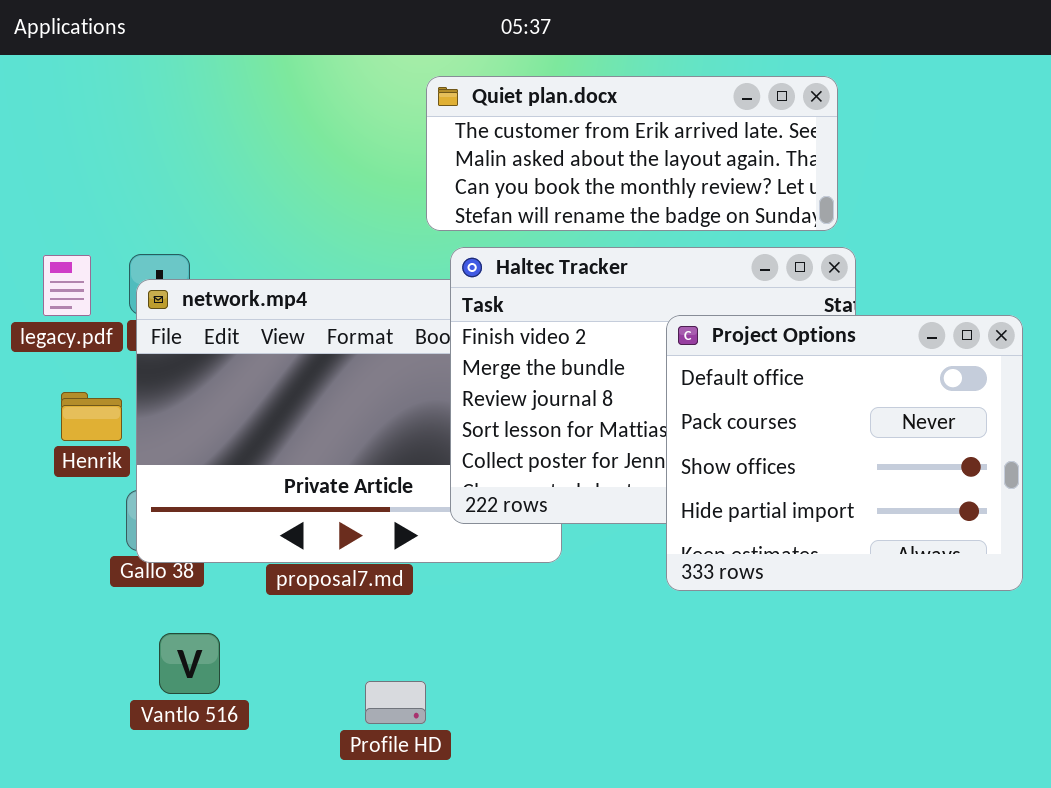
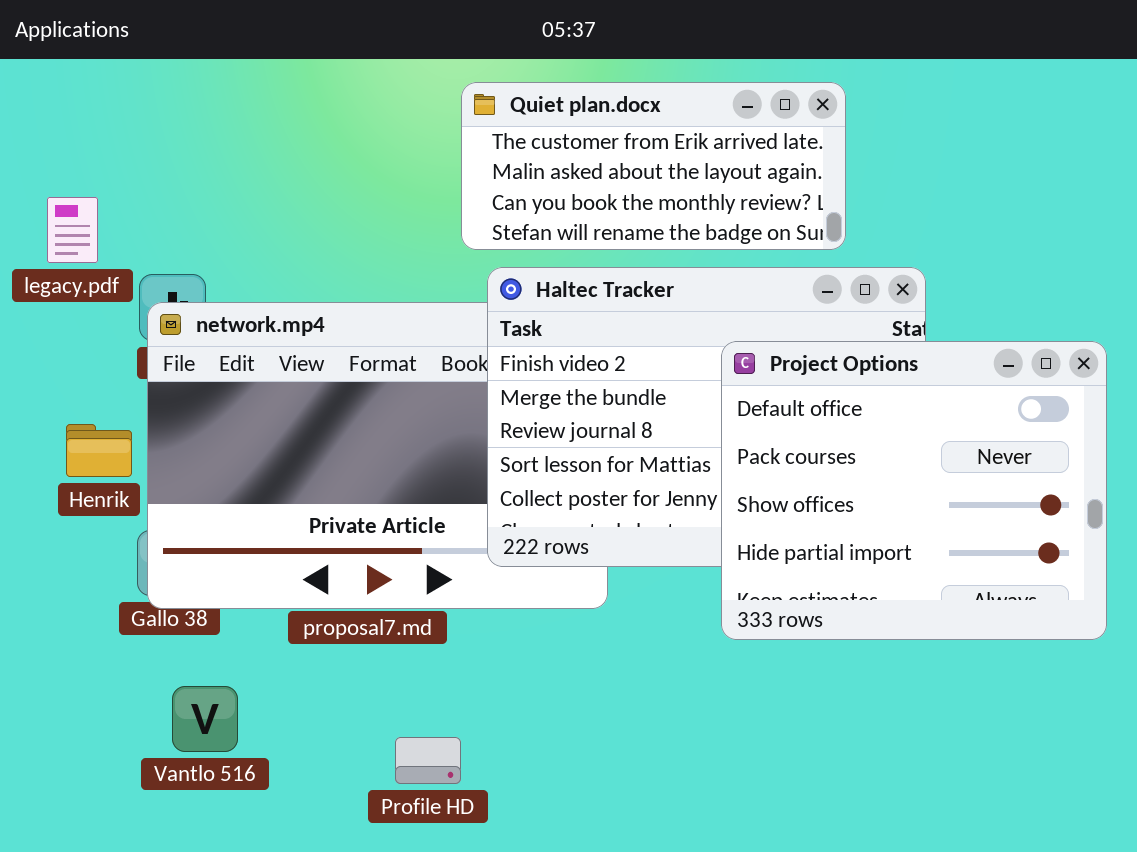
Quiet plan.docx: [426,76,838,231] -> [461,82,846,250], resized
legacy.pdf: [43,255,91,316] -> [47,197,98,263], moved

